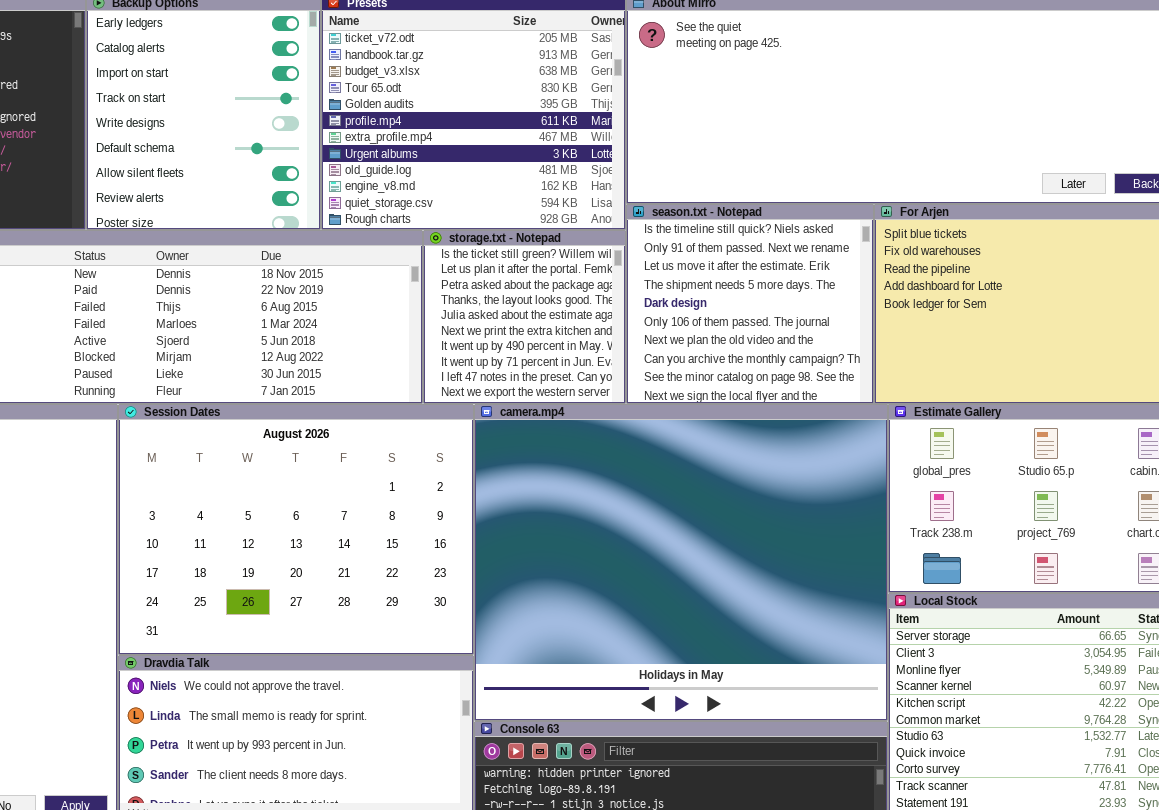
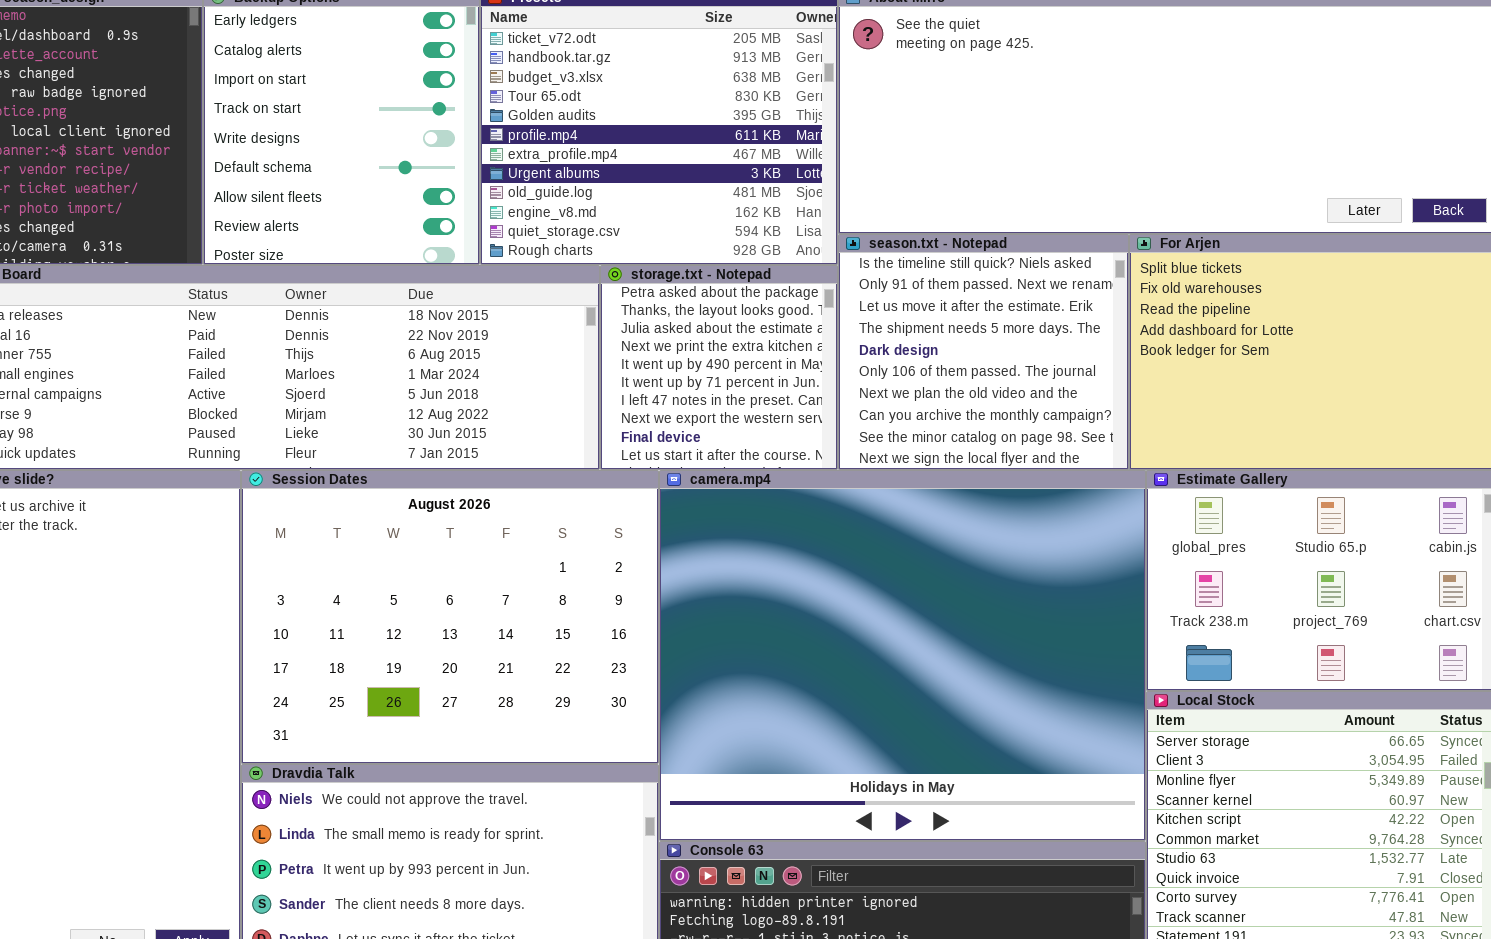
storage.txt - Notepad: [423,230,626,404] -> [600,265,838,470], scrolled down 2 rows

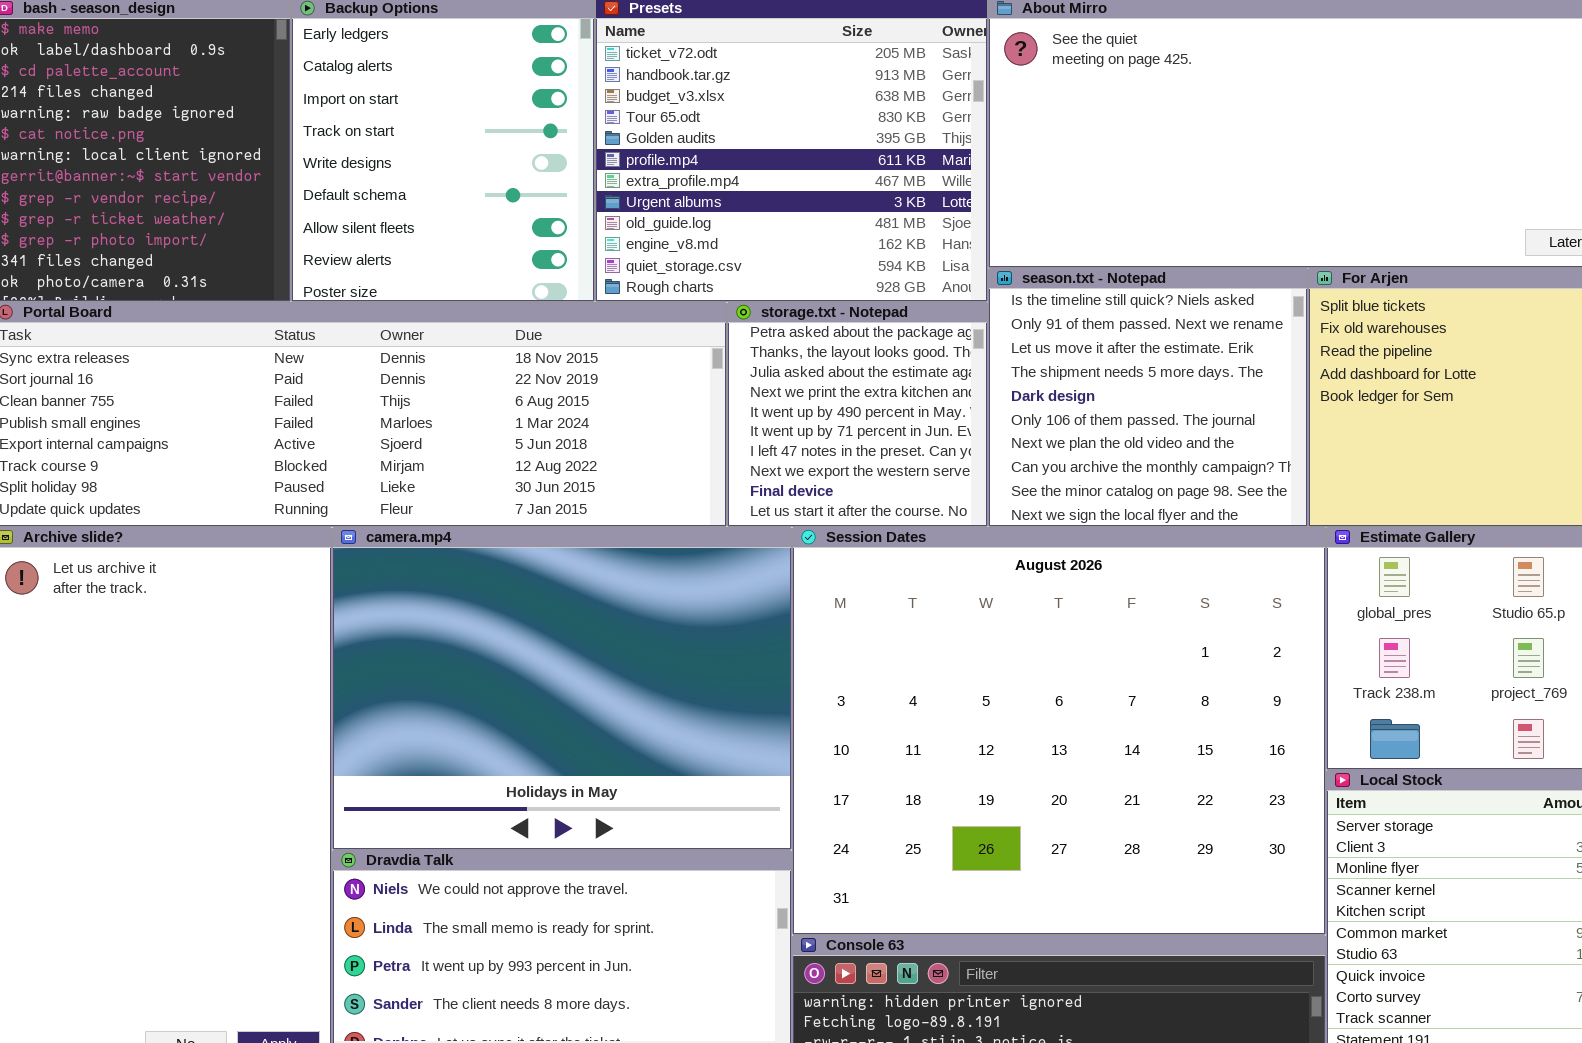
Session Dates: [241,470,659,764] -> [792,527,1326,935], moved, resized
camera.mp4: [659,470,1146,841] -> [332,527,792,850], moved, resized

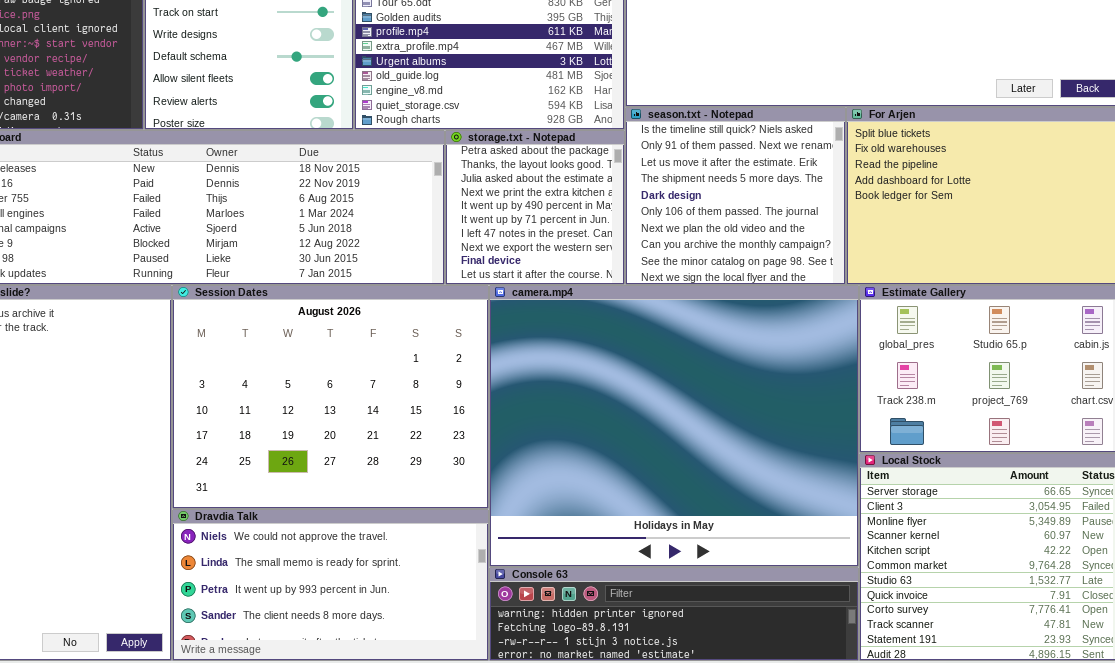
camera.mp4: [332,527,792,850] -> [489,285,859,567], moved, resized
Session Dates: [792,527,1326,935] -> [172,285,489,509], moved, resized

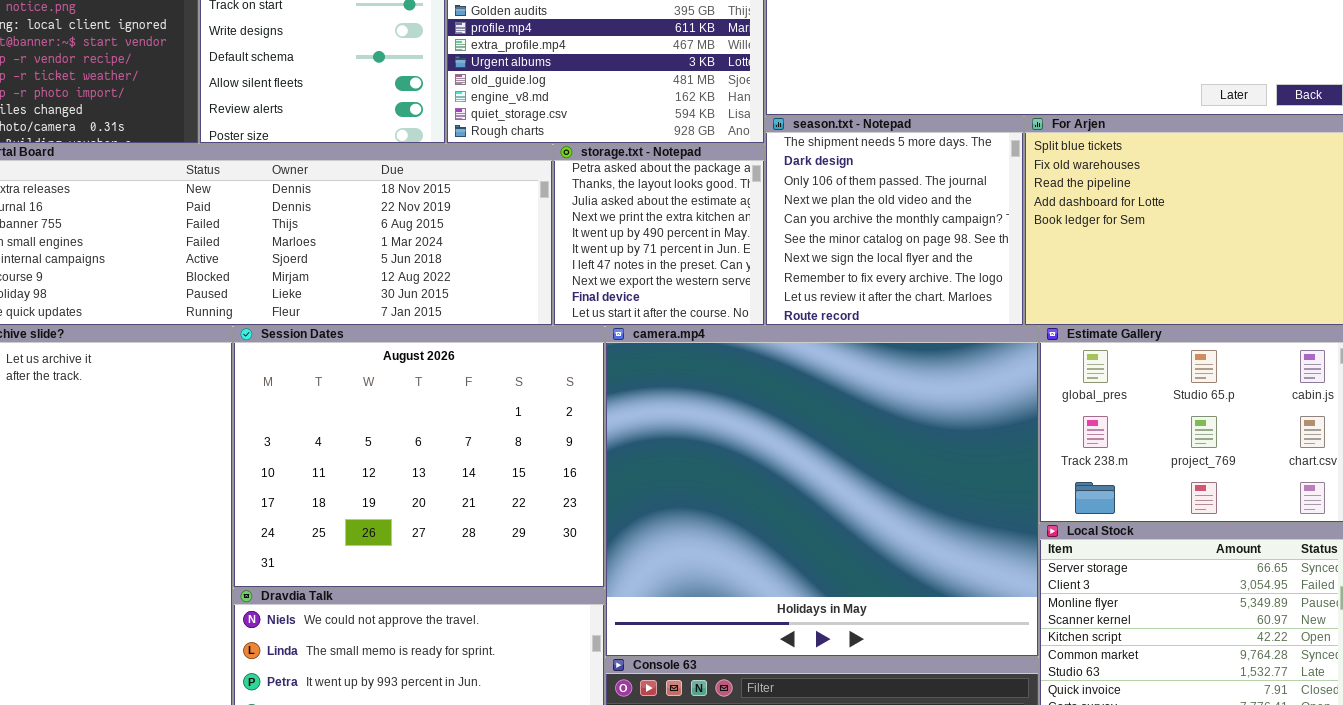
season.txt - Notepad: [625,107,846,285] -> [765,116,1024,326], scrolled down 3 rows

